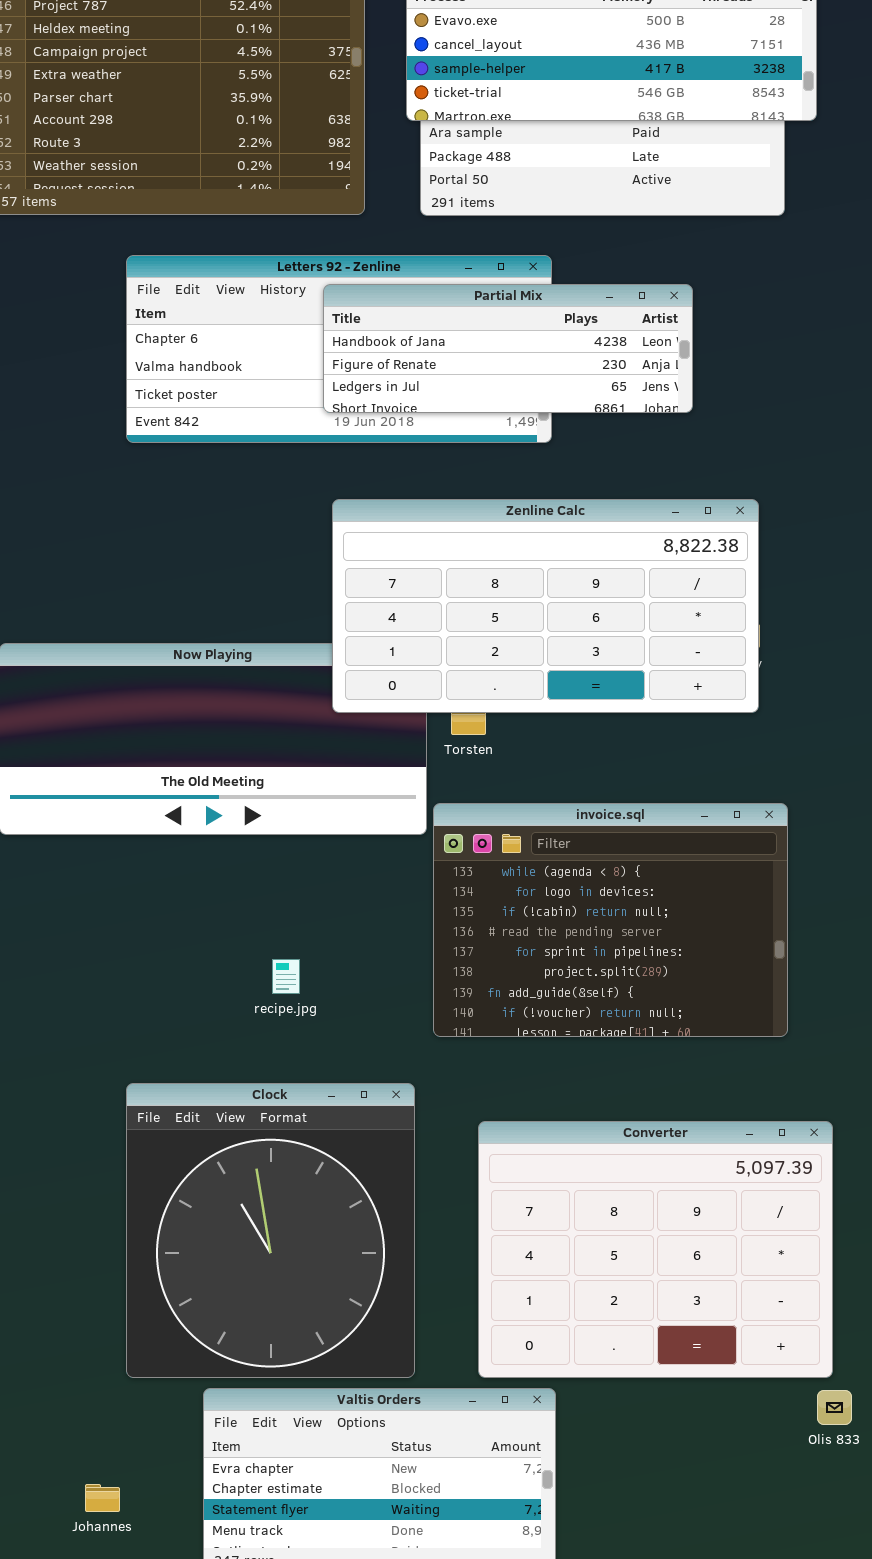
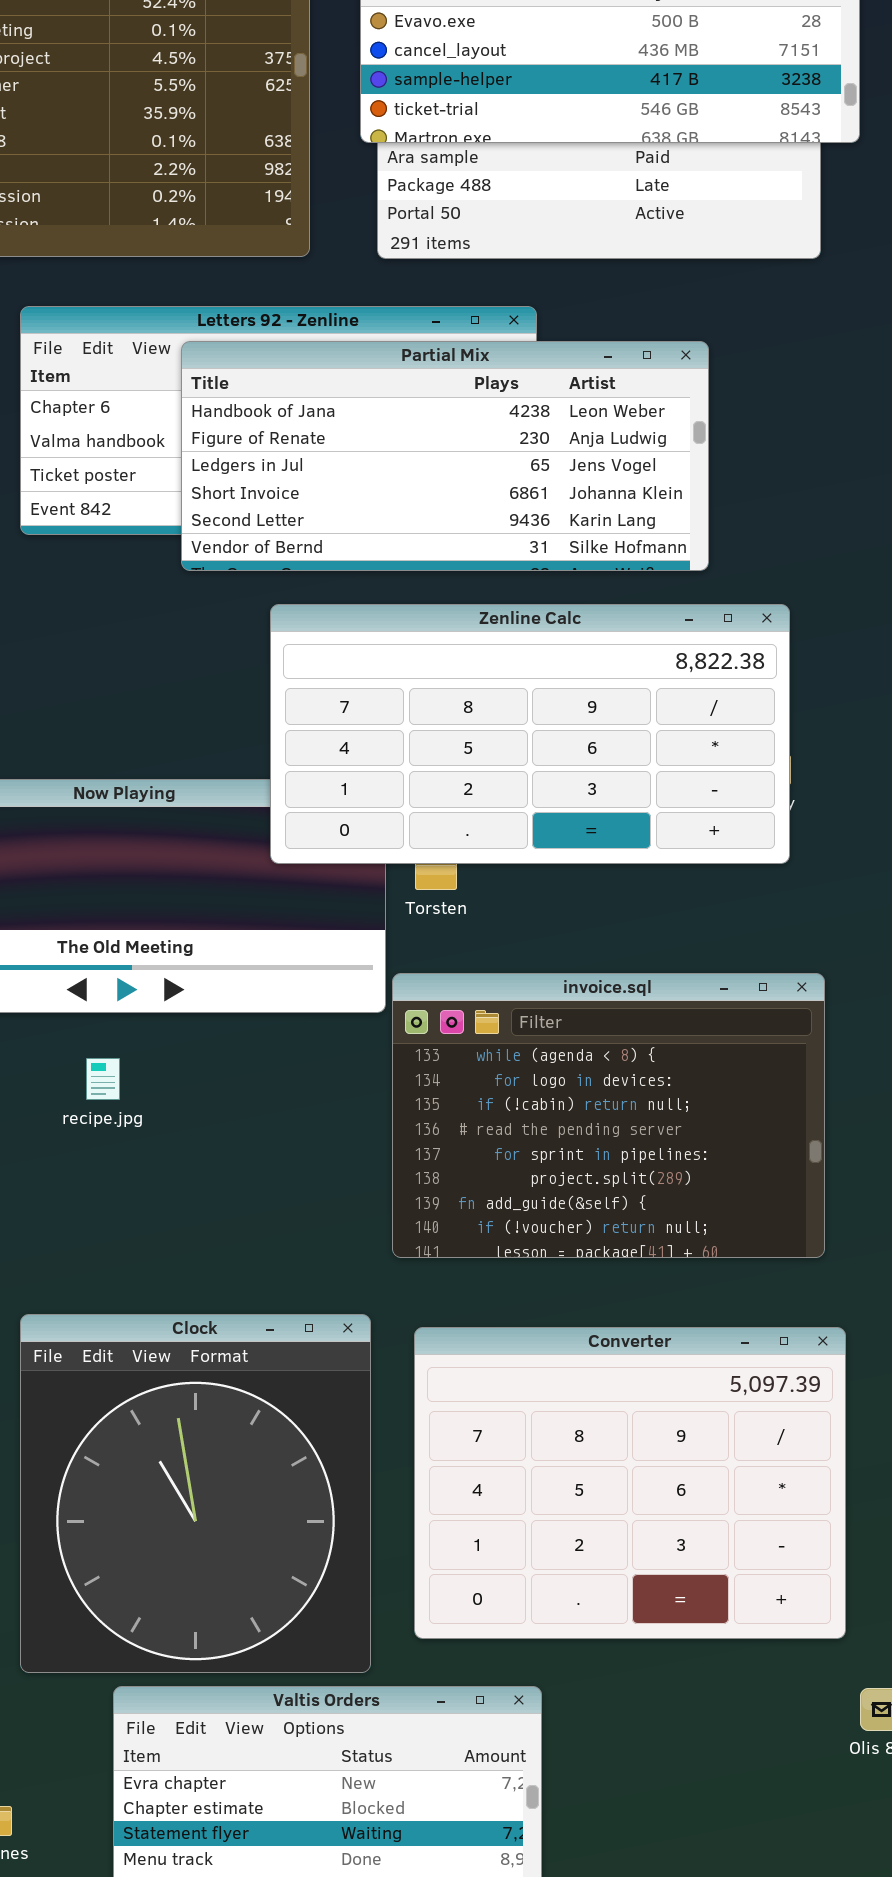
Partial Mix: [323,284,693,413] -> [181,341,709,571], resized
recipe.jpg: [272,959,300,994] -> [86,1058,120,1100], moved
Converter: [478,1121,833,1378] -> [414,1327,846,1639], moved

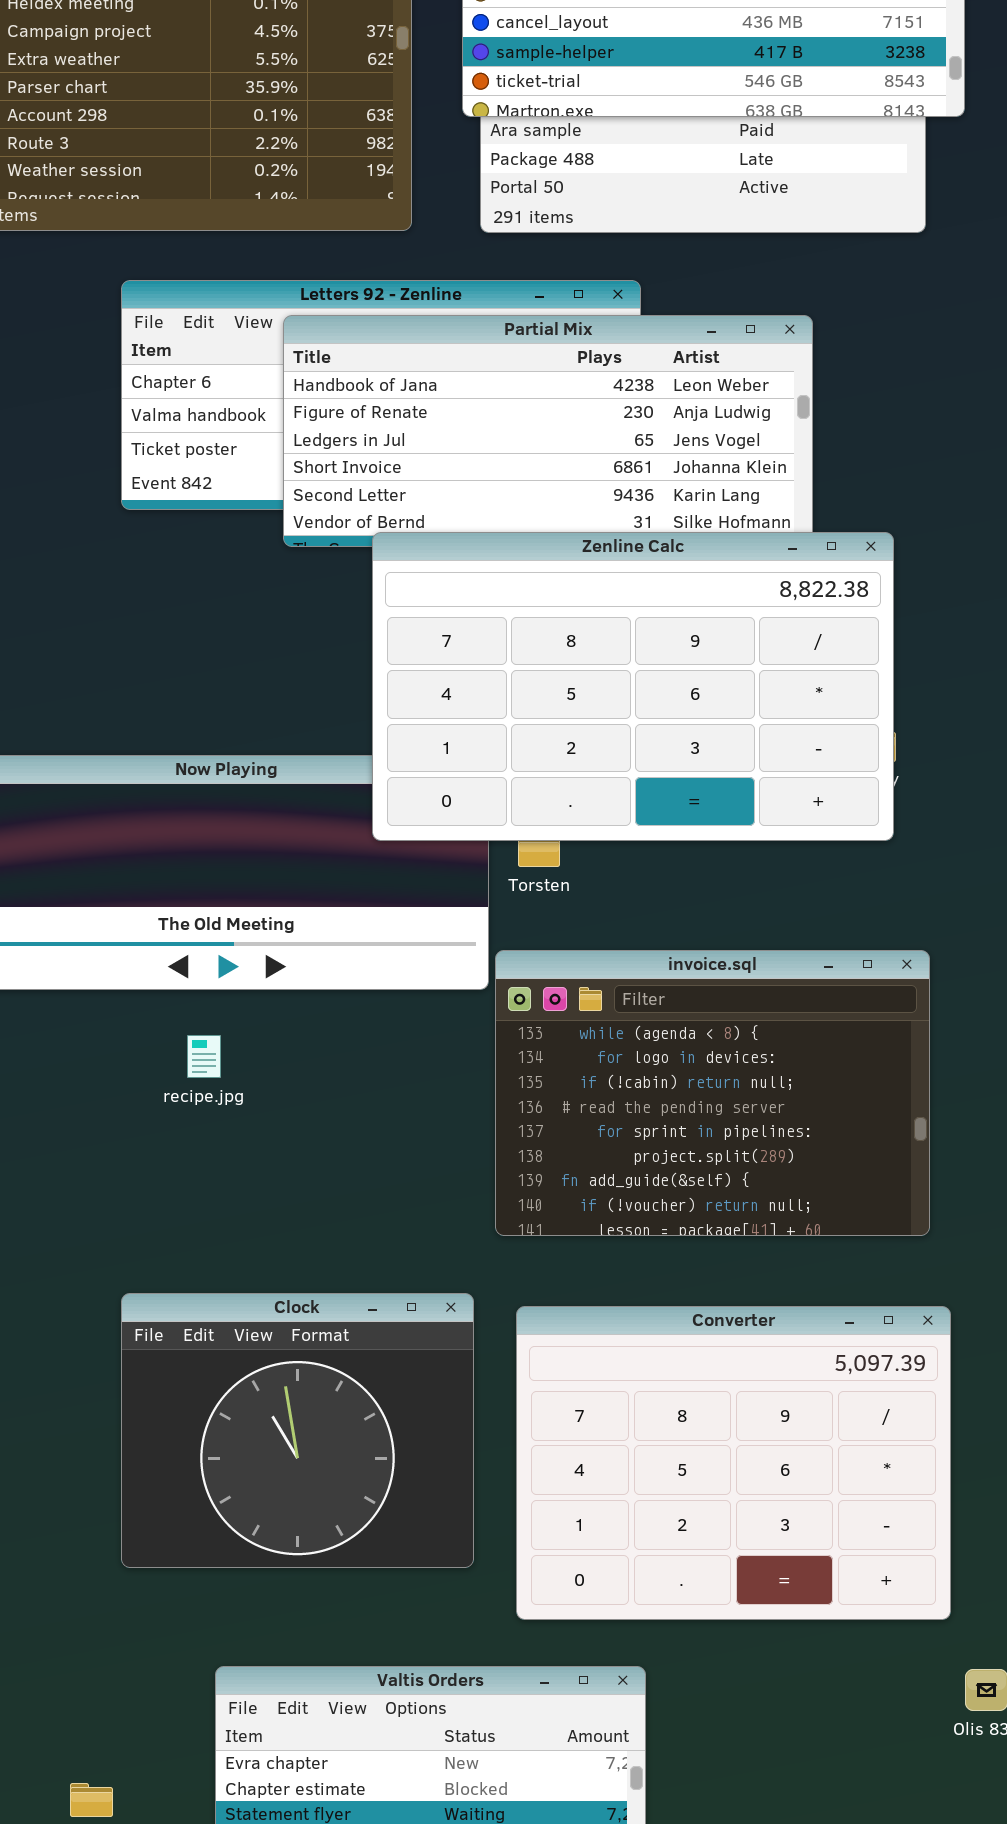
Zenline Calc: [270,604,790,864] -> [372,532,894,841], resized
Clock: [20,1314,371,1673] -> [121,1293,474,1568], resized

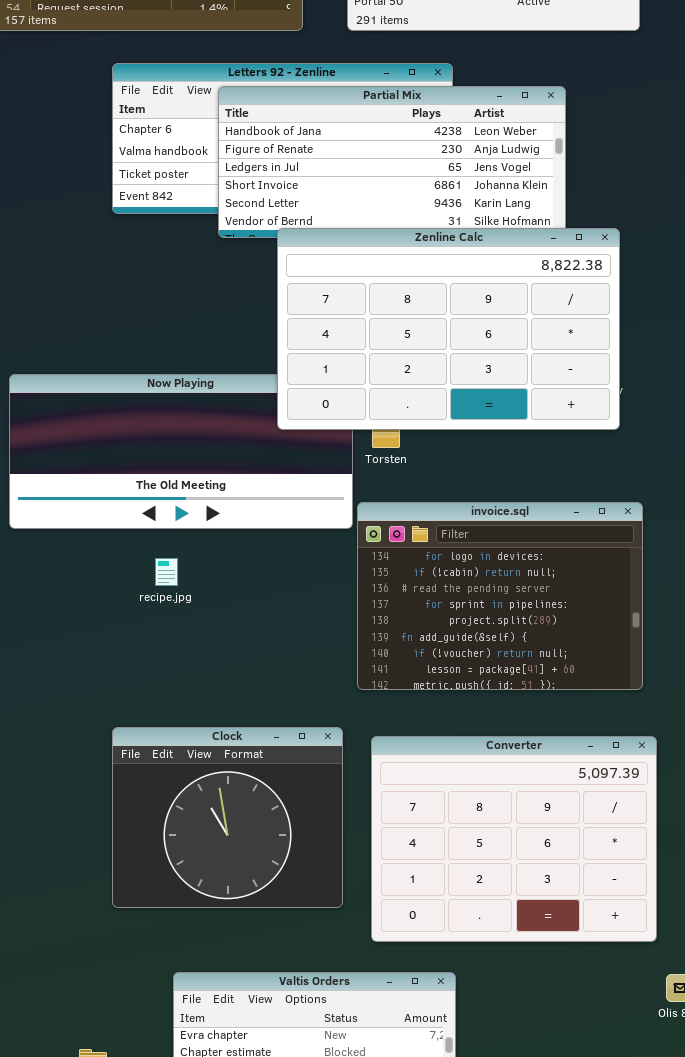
invoice.sql: [495,950,930,1236] -> [357,502,643,690], scrolled down 1 row

